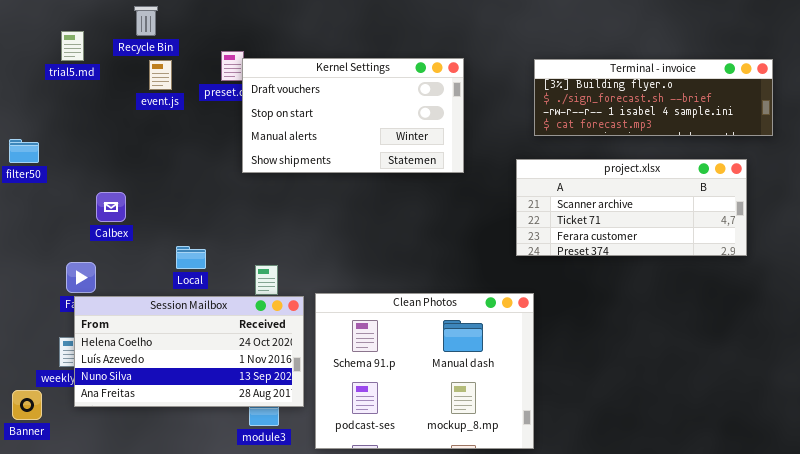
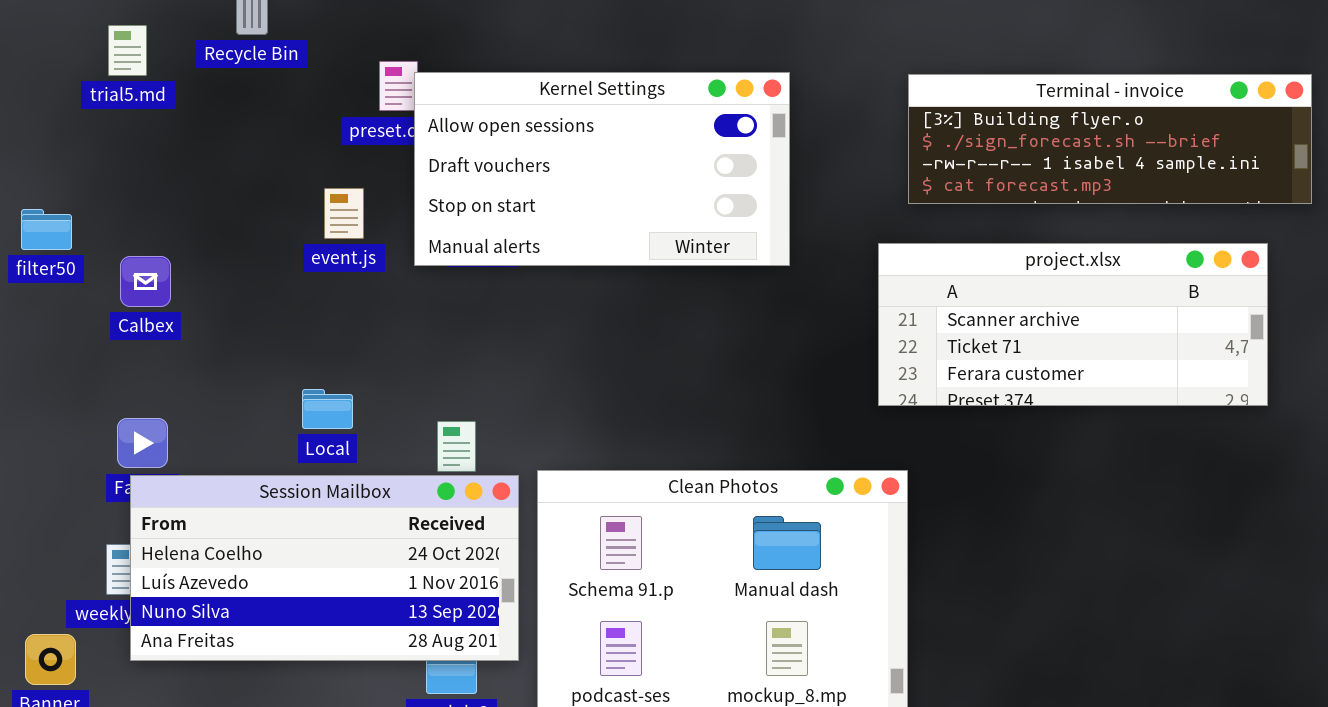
Kernel Settings: [242,58,464,173] -> [414,72,790,266], scrolled up 1 row
event.js: [149,60,172,90] -> [324,188,364,239], moved
Calbex: [96,192,126,222] -> [120,256,171,307], moved

